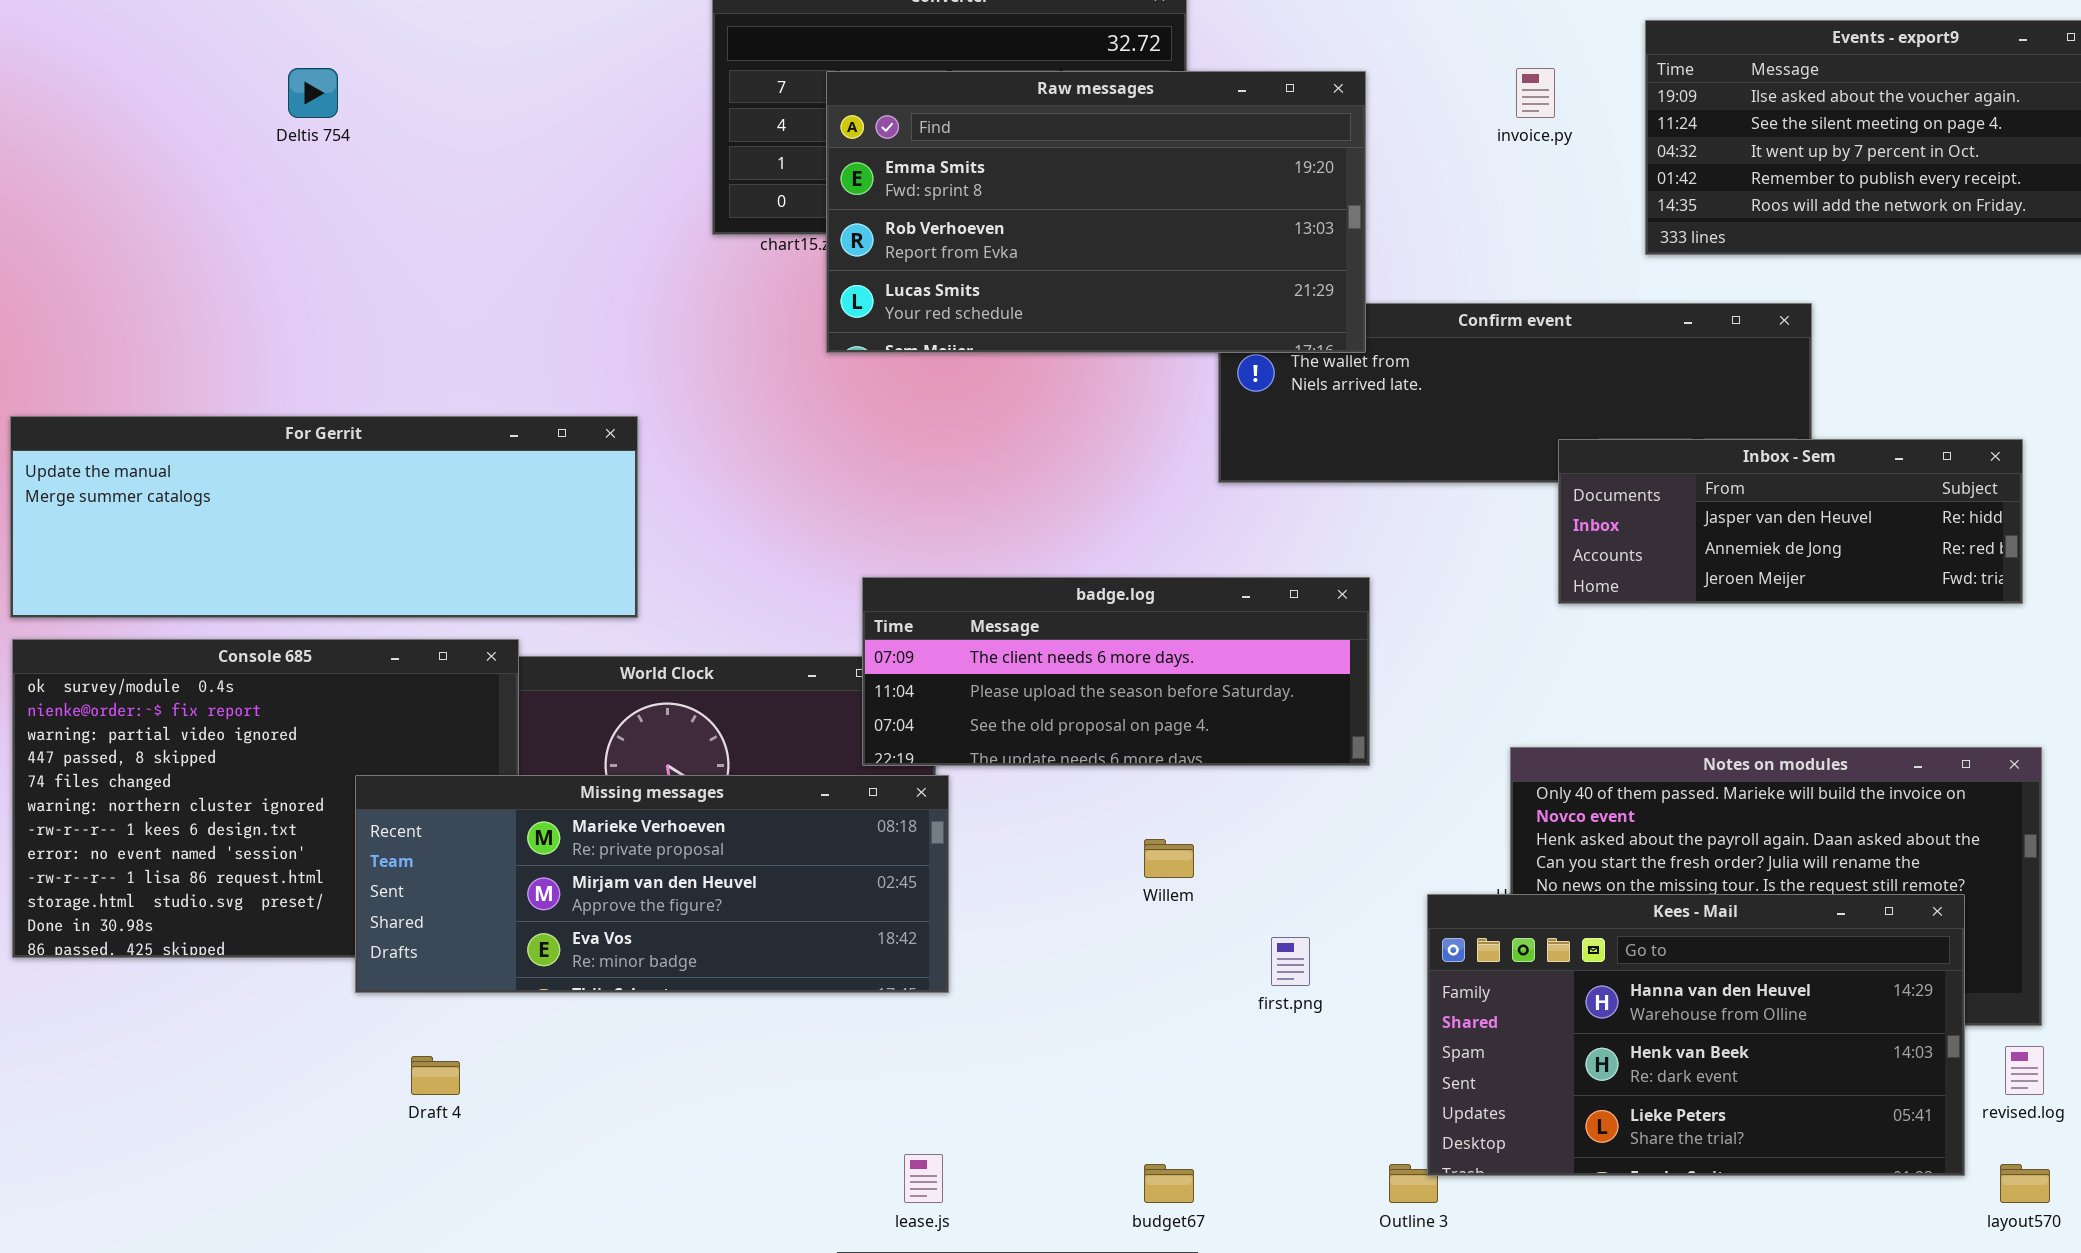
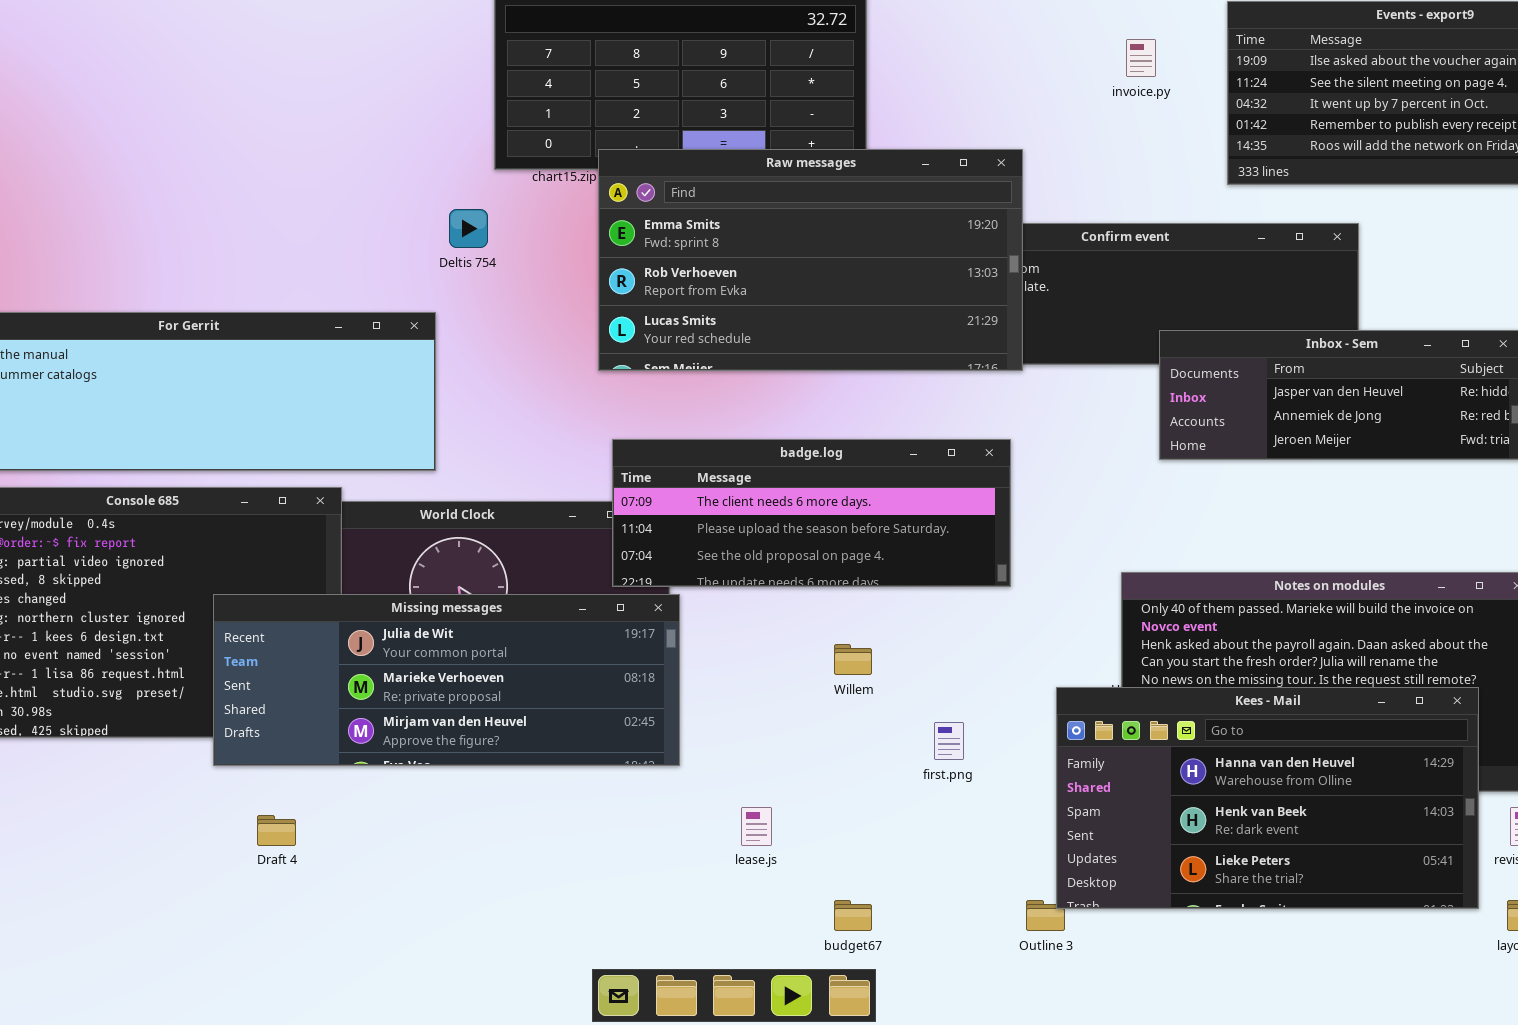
Deltis 754: [288,68,338,118] -> [449,209,488,248], moved
Raw messages: [826,71,1366,353] -> [598,149,1023,371], moved
Missing messages: [355,775,949,993] -> [213,594,680,766], scrolled up 1 row
lease.js: [904,1154,943,1203] -> [741,807,772,846], moved

